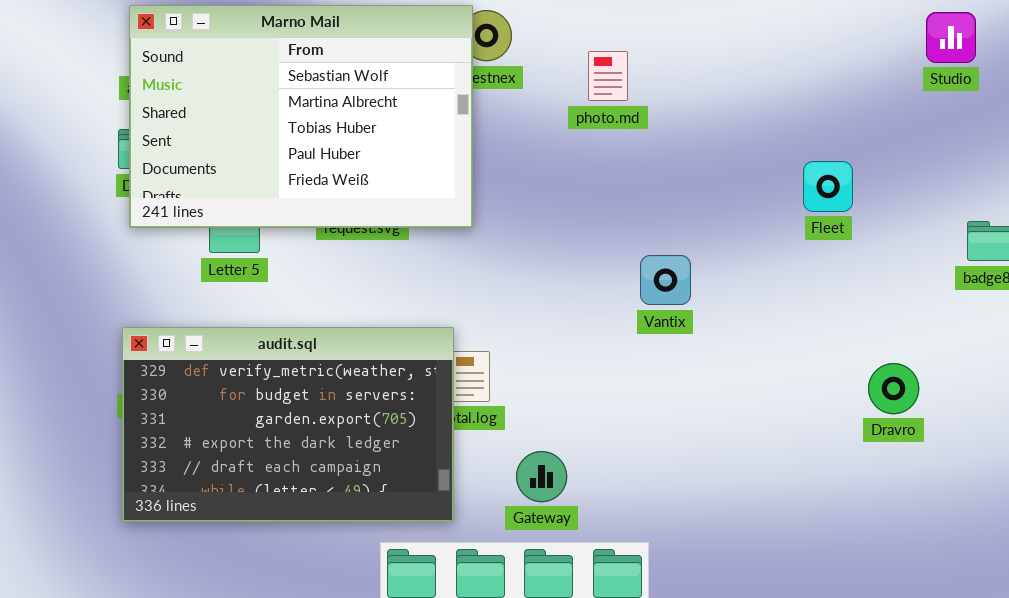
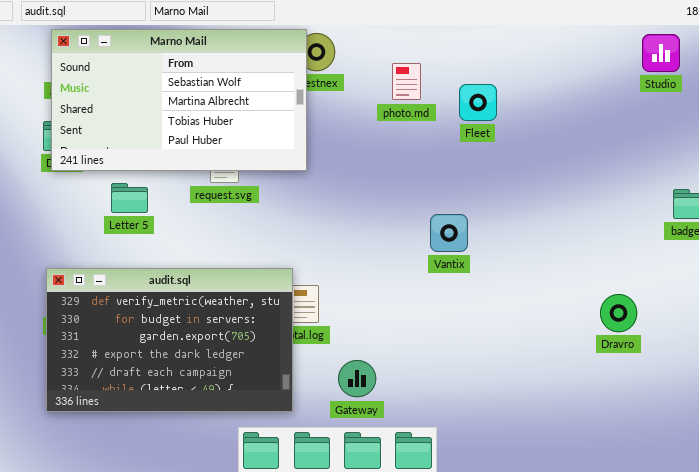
Marno Mail: [129,5,473,228] -> [51,29,307,171], resized
Fleet: [803,161,853,212] -> [459,84,497,121], moved

